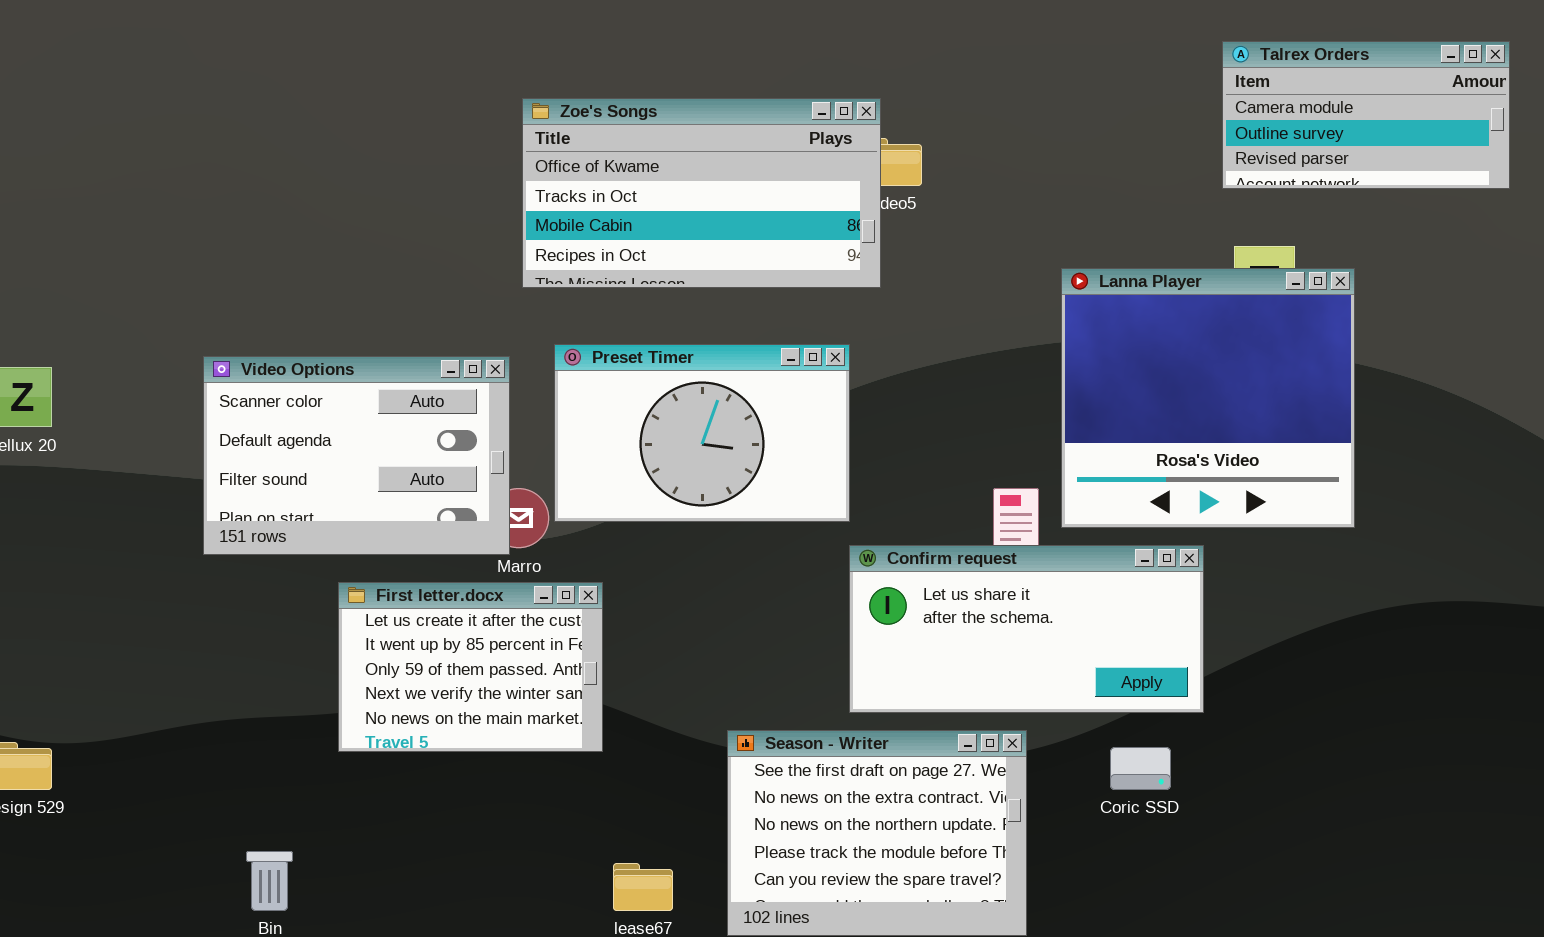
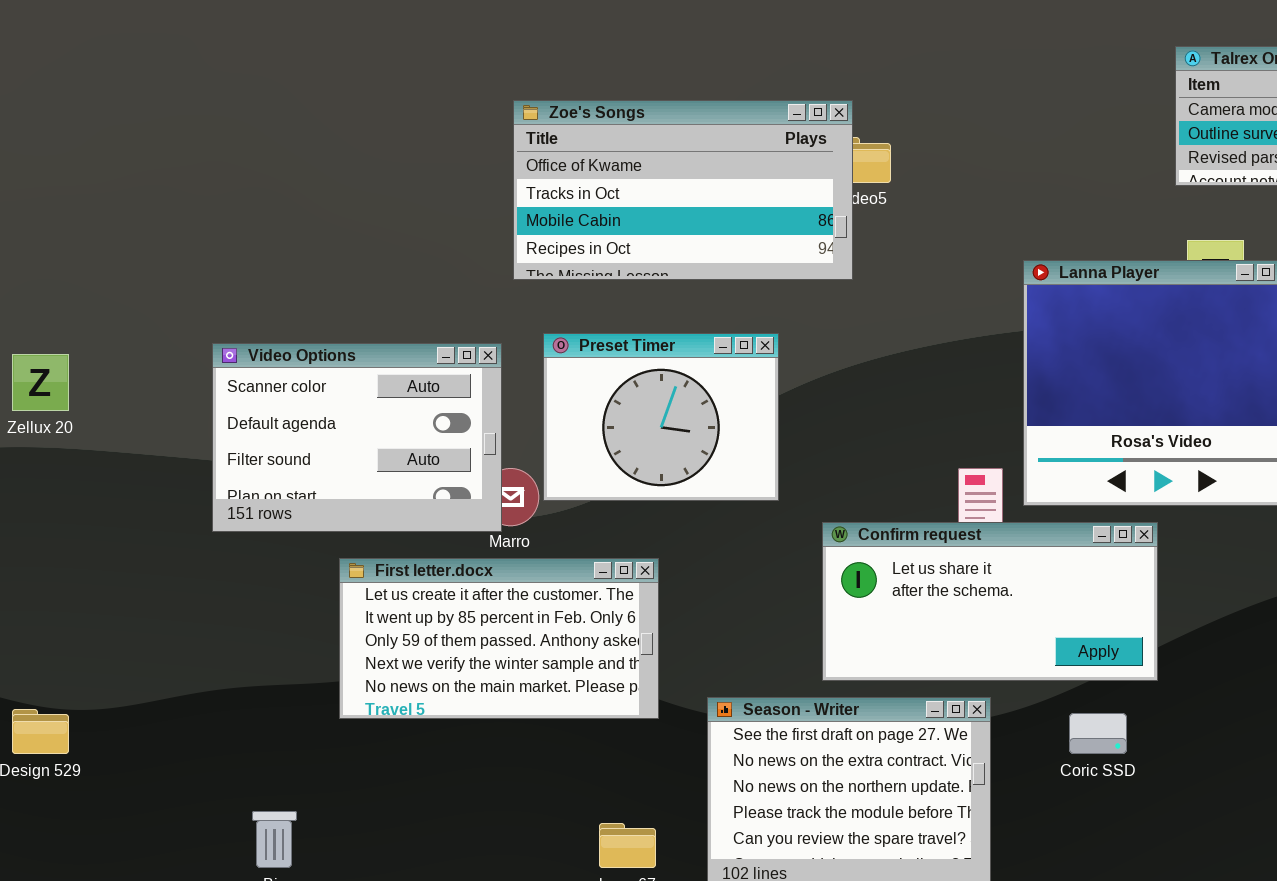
Preset Timer: [554,344,850,522] -> [543,333,779,501], resized
First letter.docx: [338,582,603,752] -> [339,558,659,719], resized

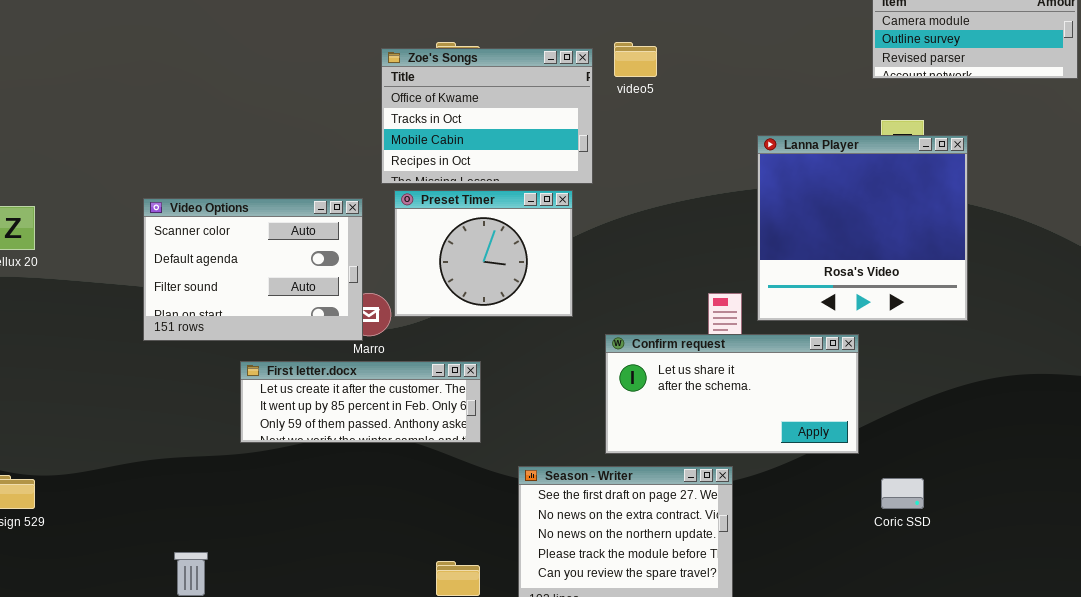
Zoe's Songs: [513,100,853,280] -> [381,48,593,184], moved, resized
First letter.docx: [339,558,659,719] -> [240,361,481,443], resized
Coric SSD: [1069,713,1127,754] -> [881,478,924,509], moved

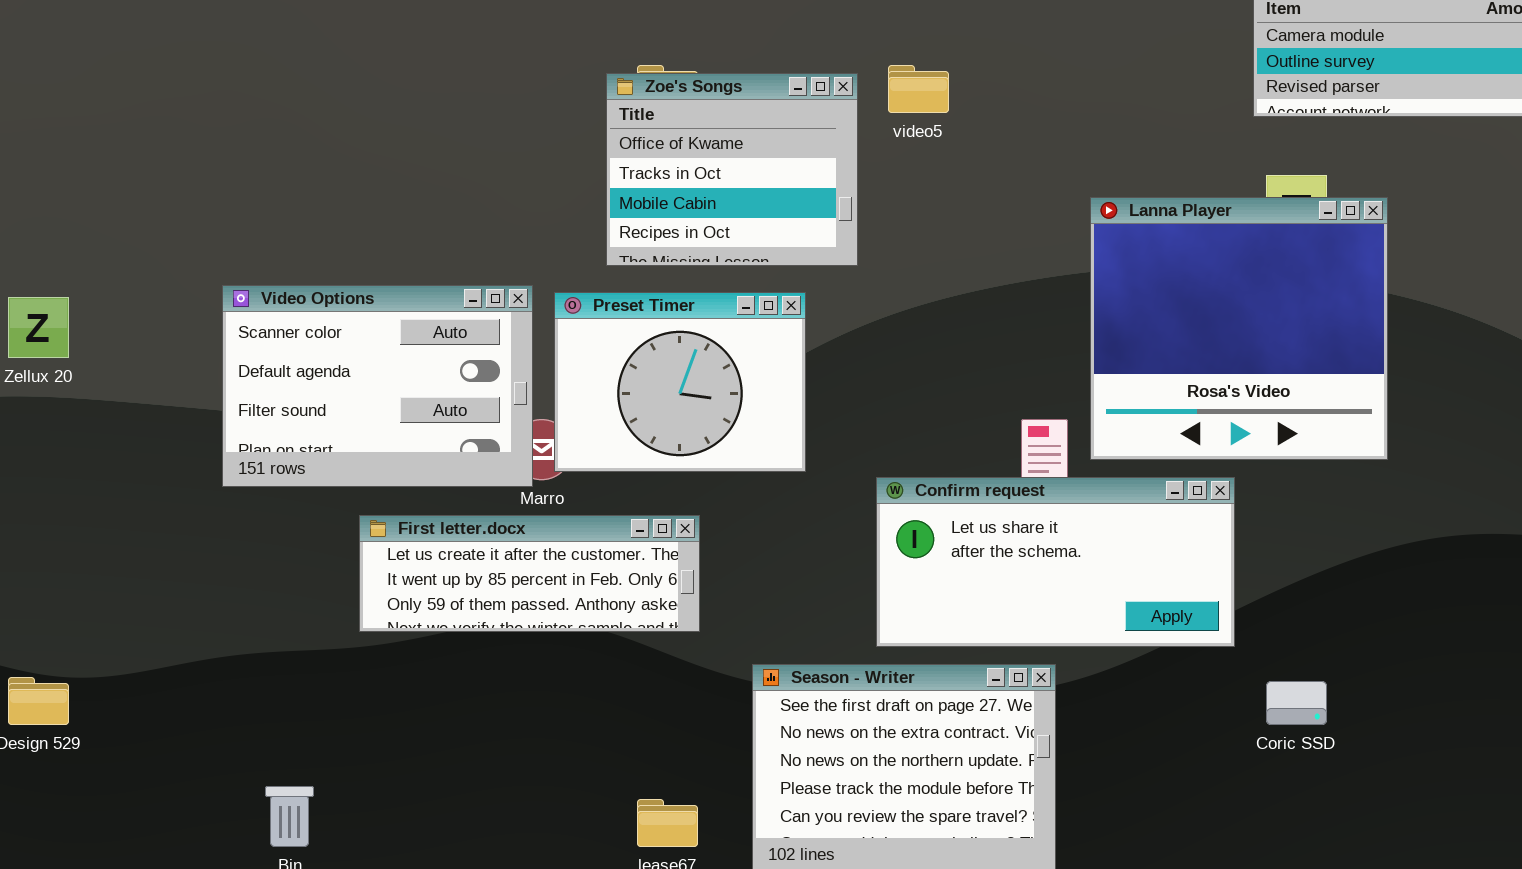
Zoe's Songs: [381,48,593,184] -> [606,73,858,266], resized
Preset Timer: [394,190,573,317] -> [554,292,806,472], moved

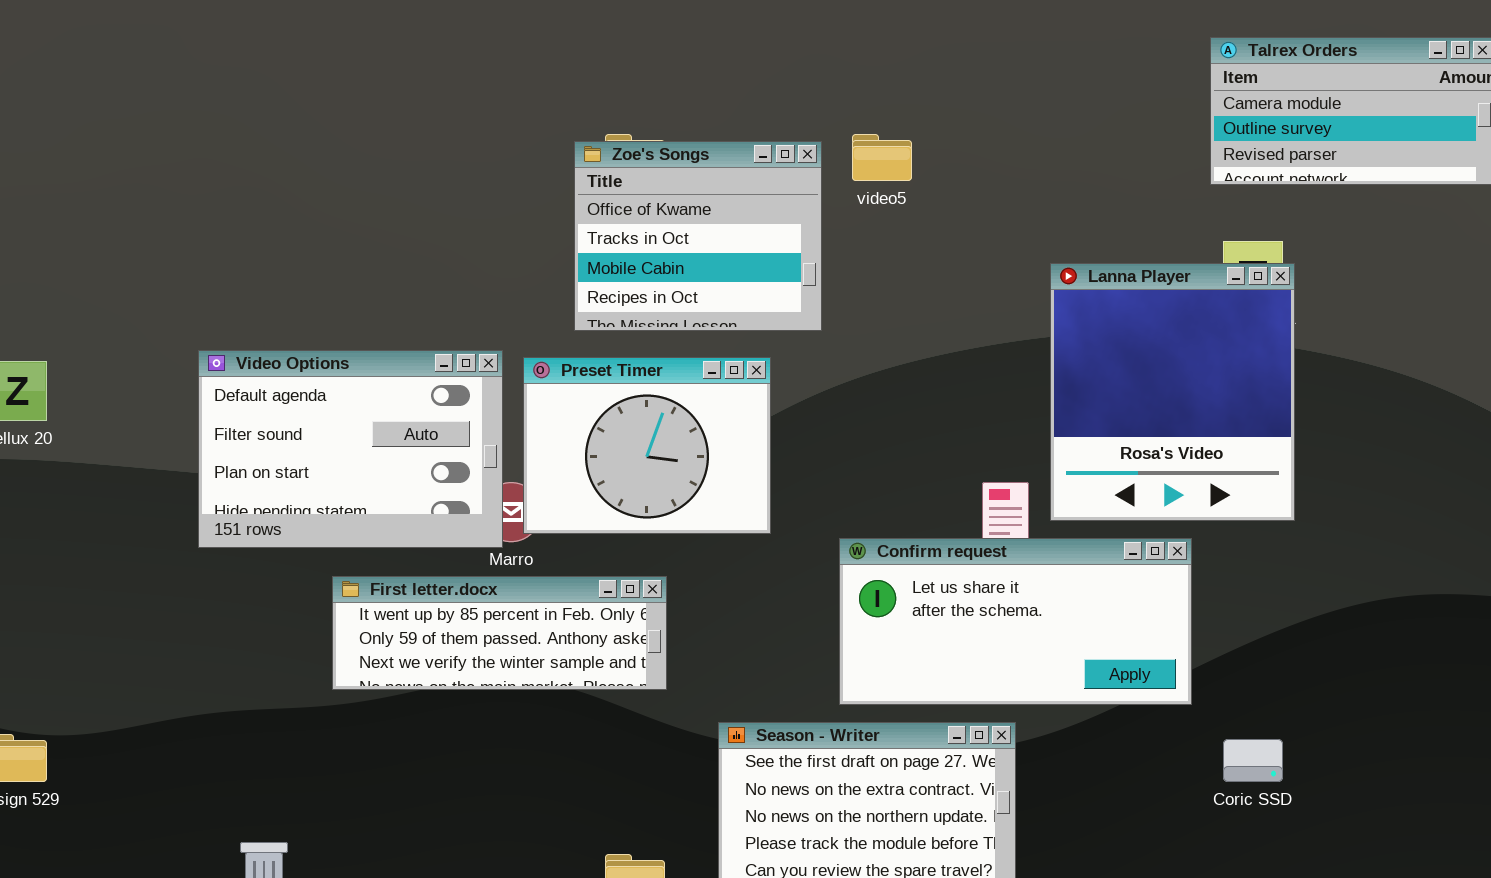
Lanna Player: [1090,197,1388,460] -> [1050,263,1295,521], resized
Video Options: [222,285,533,487] -> [198,350,503,548], scrolled down 1 row
First letter.docx: [359,515,700,632] -> [332,576,667,690], scrolled down 1 row

